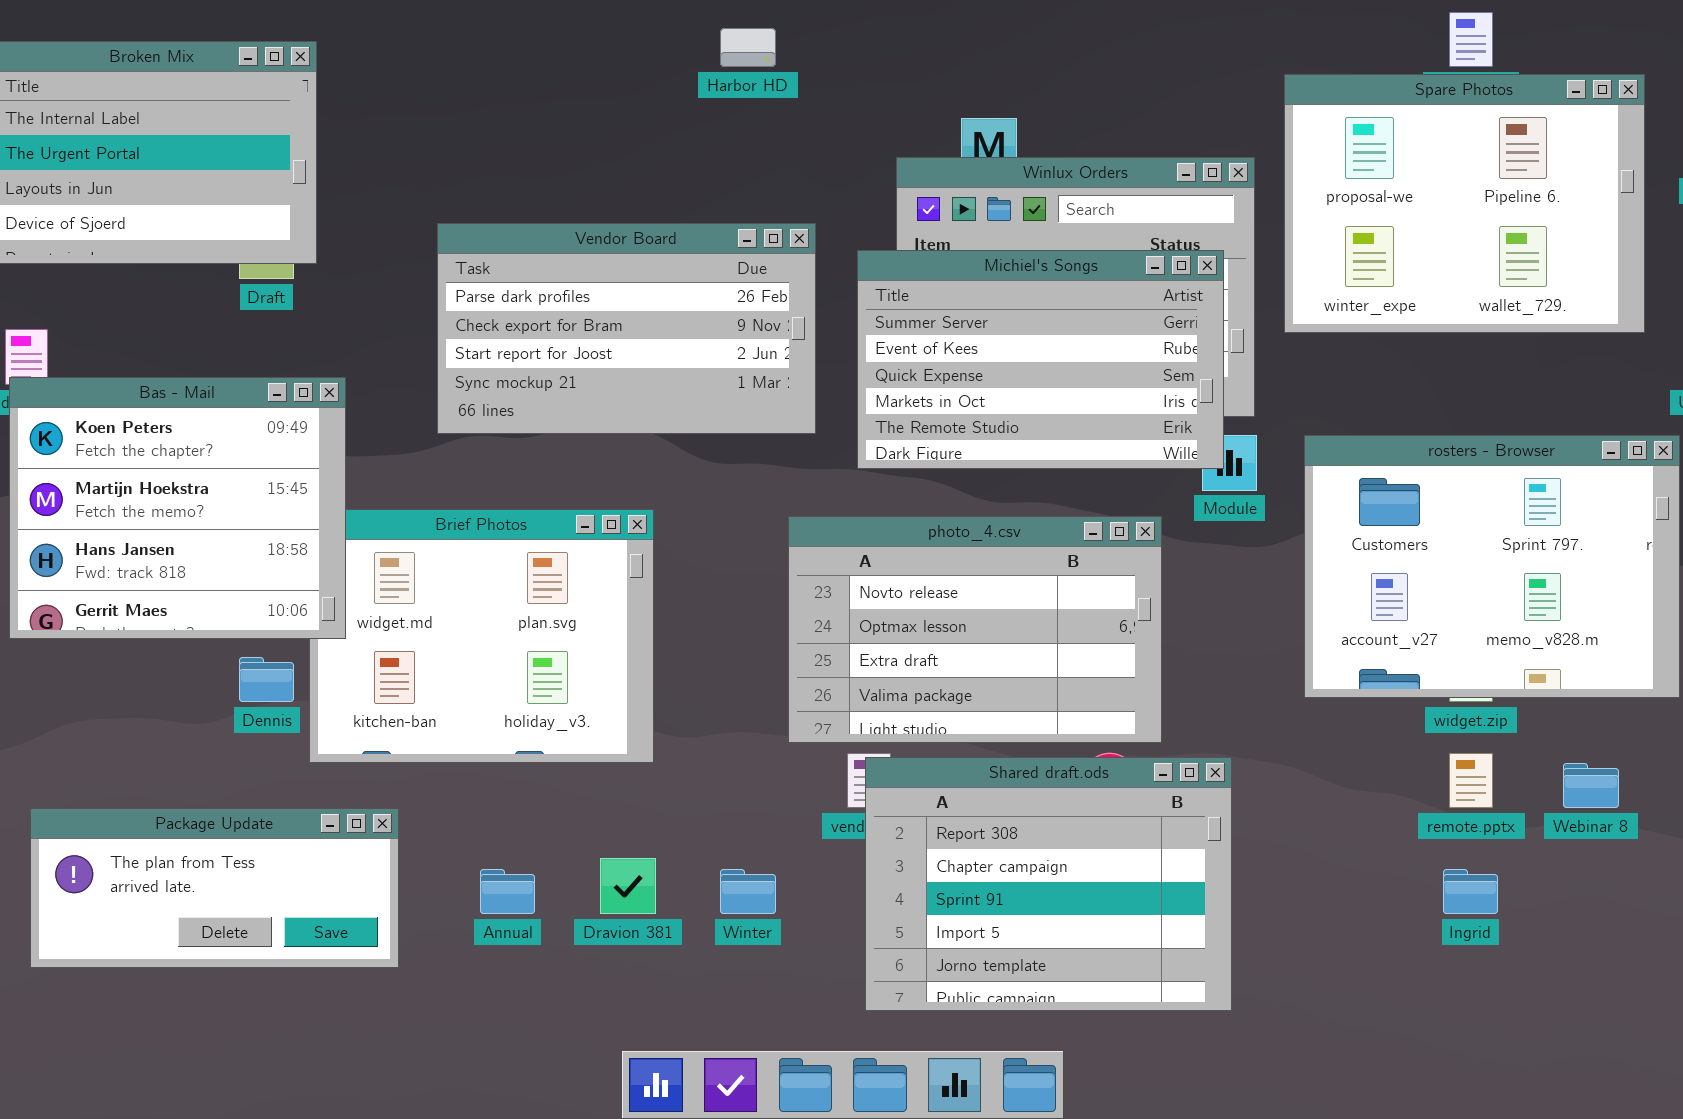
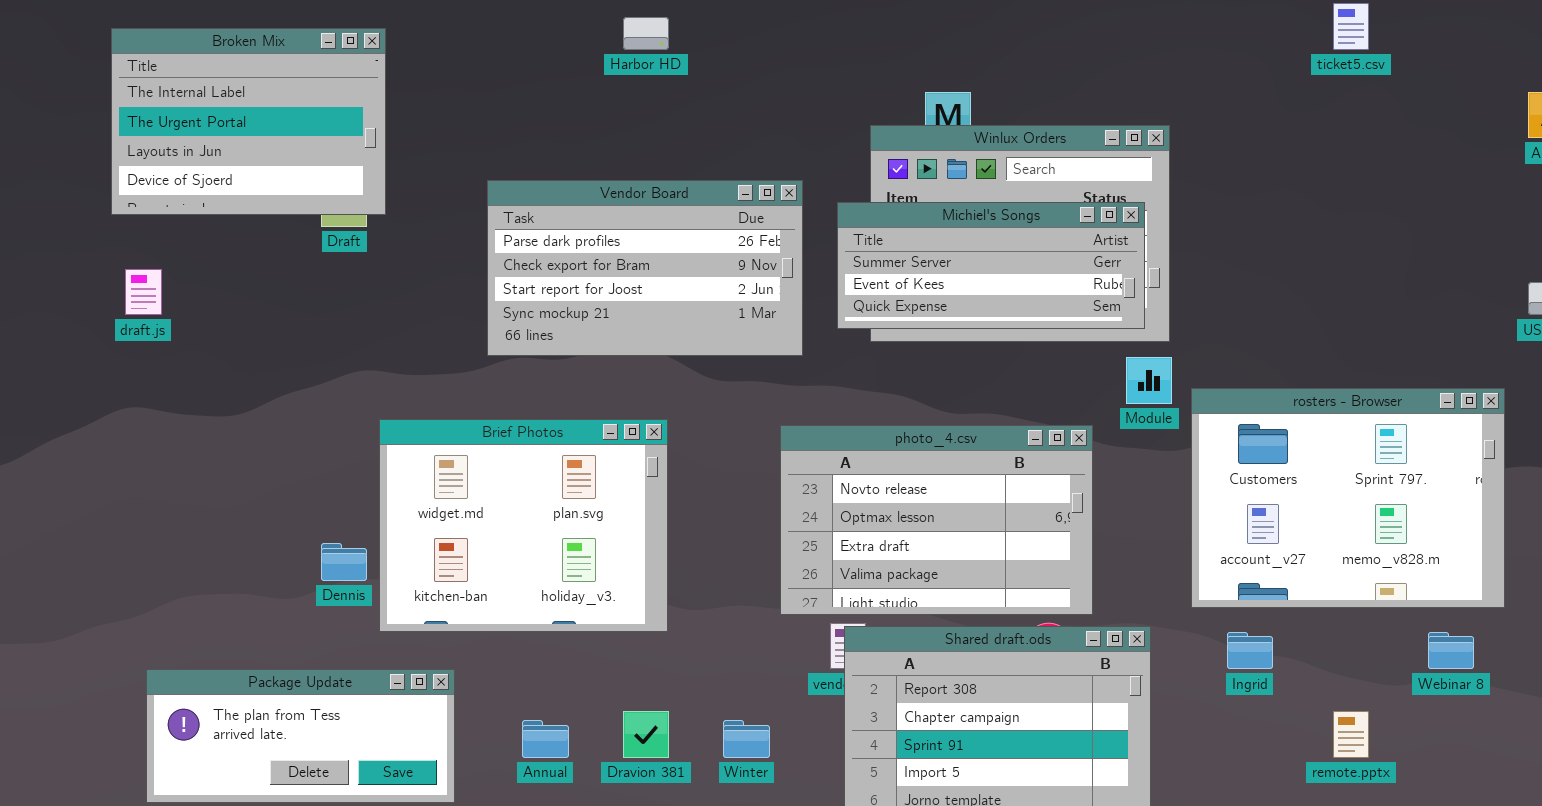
Harbor HD: [720,28,776,67] -> [623,17,669,50], moved
Spare Photos: [1284,74,1645,333] -> none, closed
Michiel's Songs: [857,250,1224,469] -> [837,202,1145,329], resized
Bas - Mail: [9,377,346,639] -> none, closed
rosters - Browser: [1304,435,1680,698] -> [1191,388,1505,608], moved
remote.pptx: [1449,753,1493,808] -> [1333,711,1369,758], moved
Ingrid: [1443,869,1498,914] -> [1227,632,1273,669], moved

